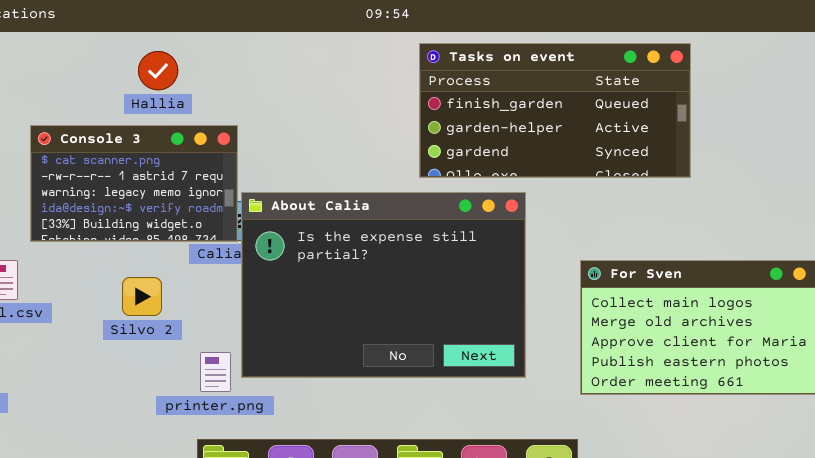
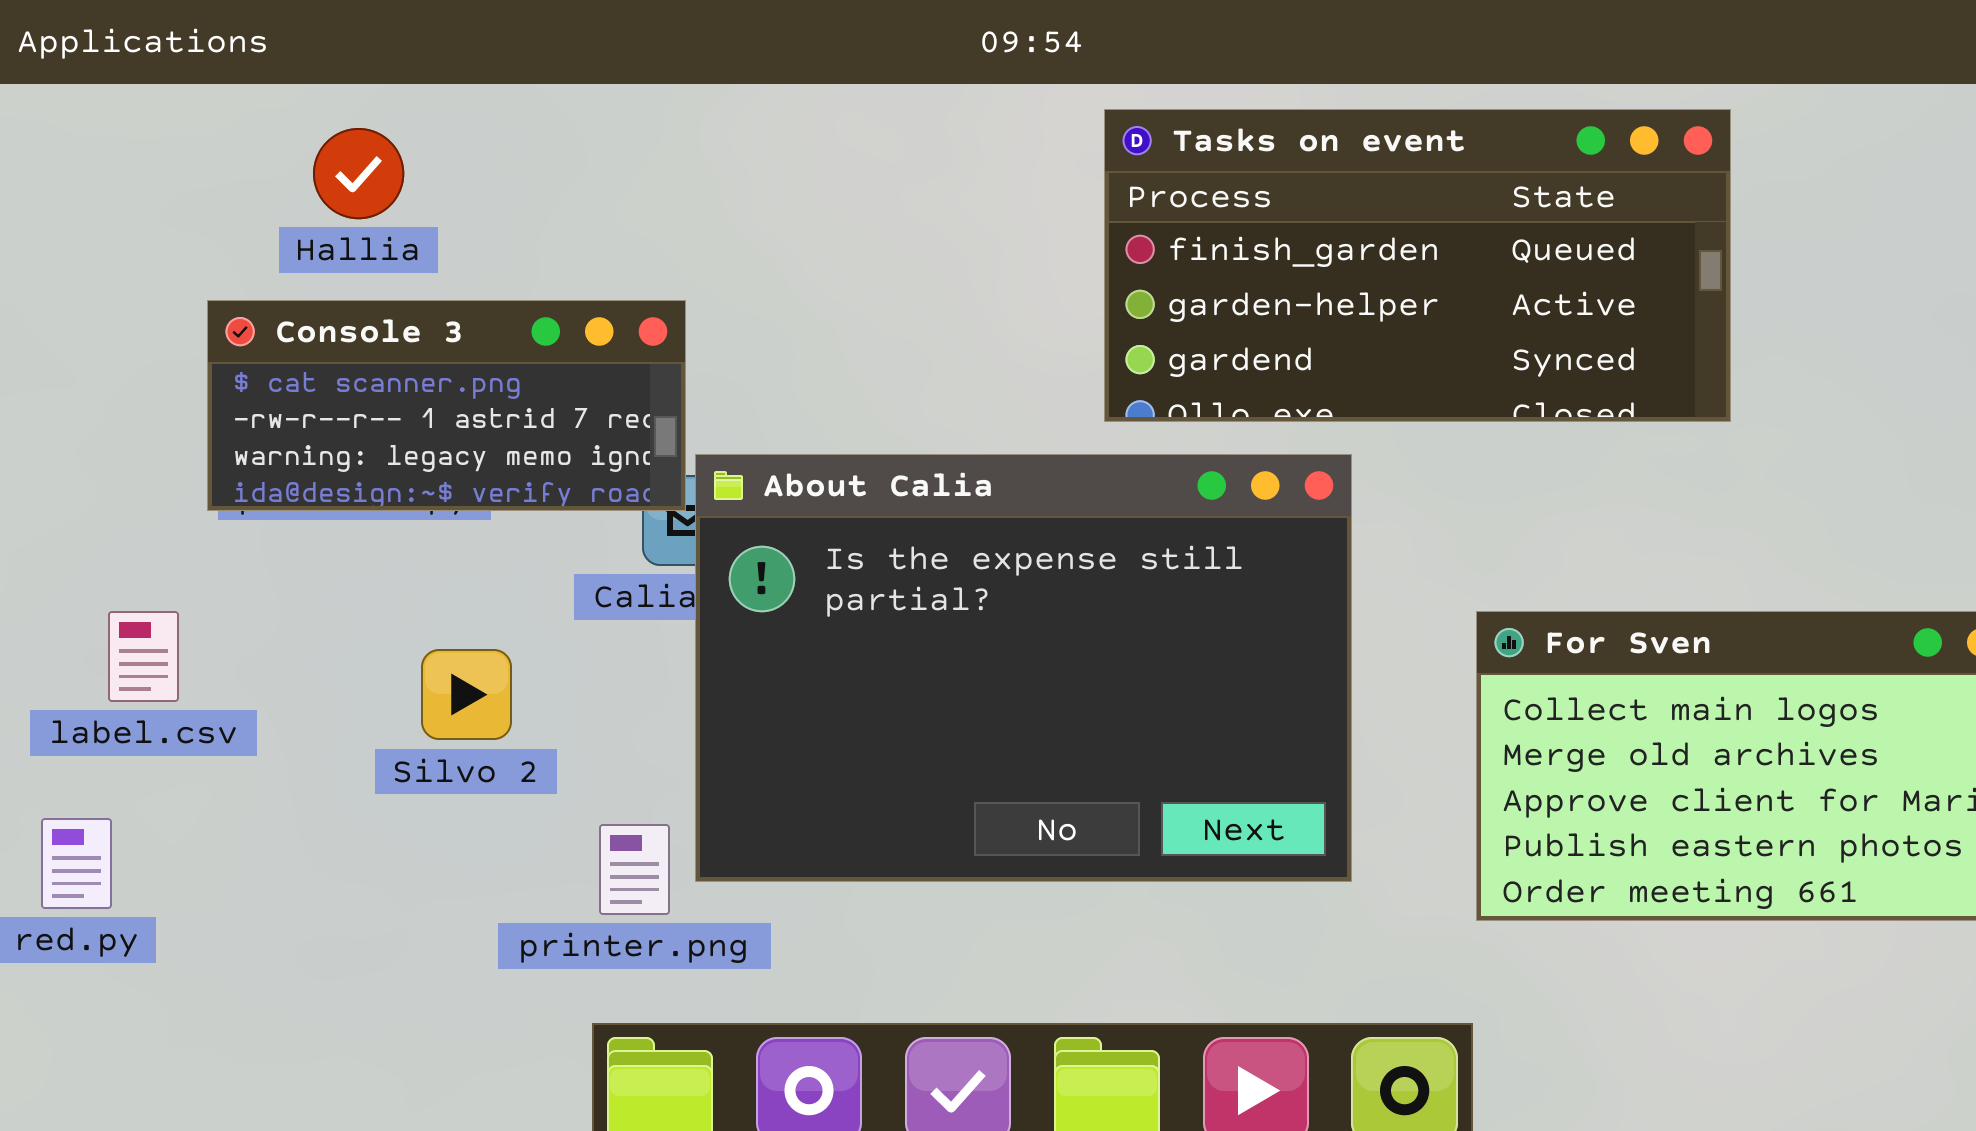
Hallia: [138,51,178,90] -> [313,128,404,219], moved
Console 3: [30,125,238,242] -> [207,300,686,511], resized

